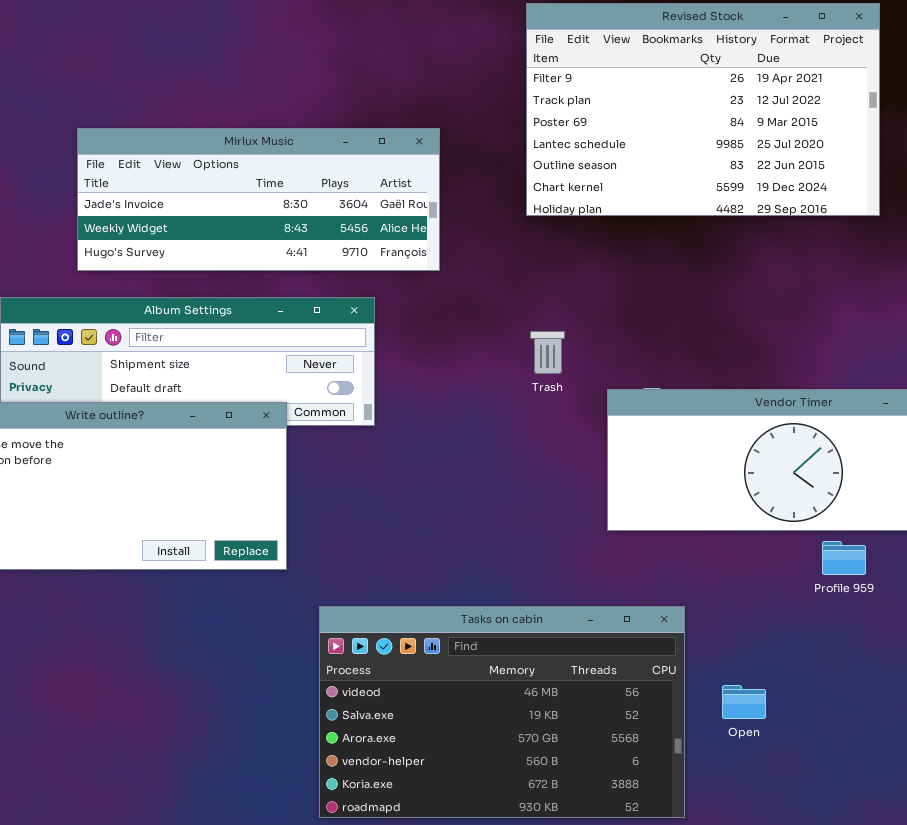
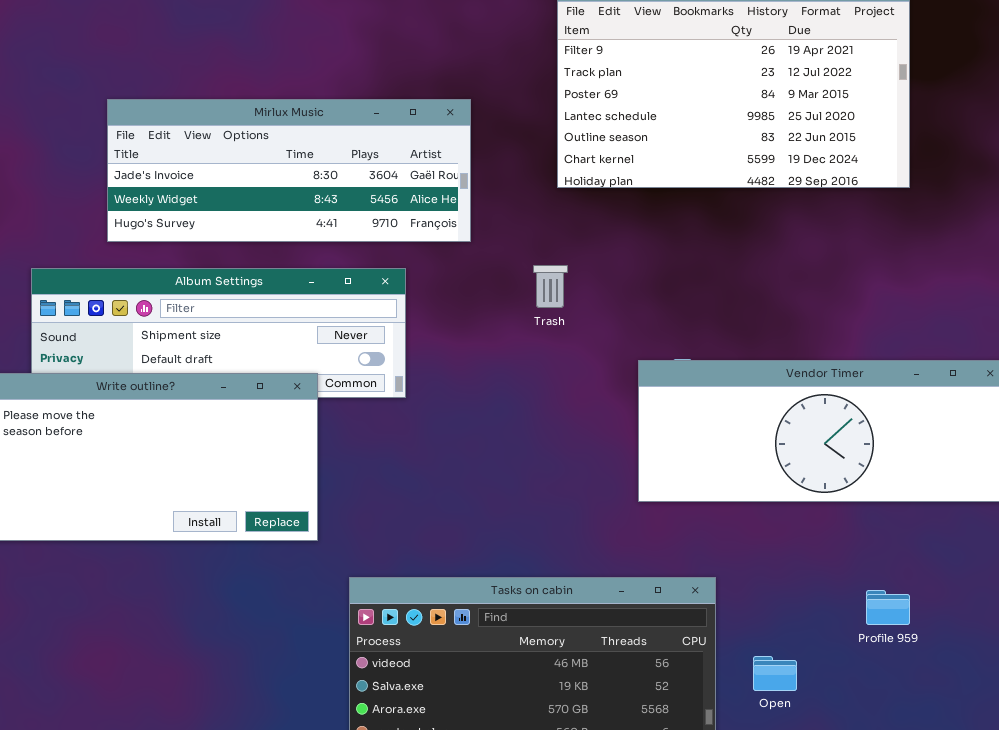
Trash: [530,331,565,374] -> [533,265,568,308], moved
Profile 959: [822,541,866,575] -> [866,590,910,625], moved

